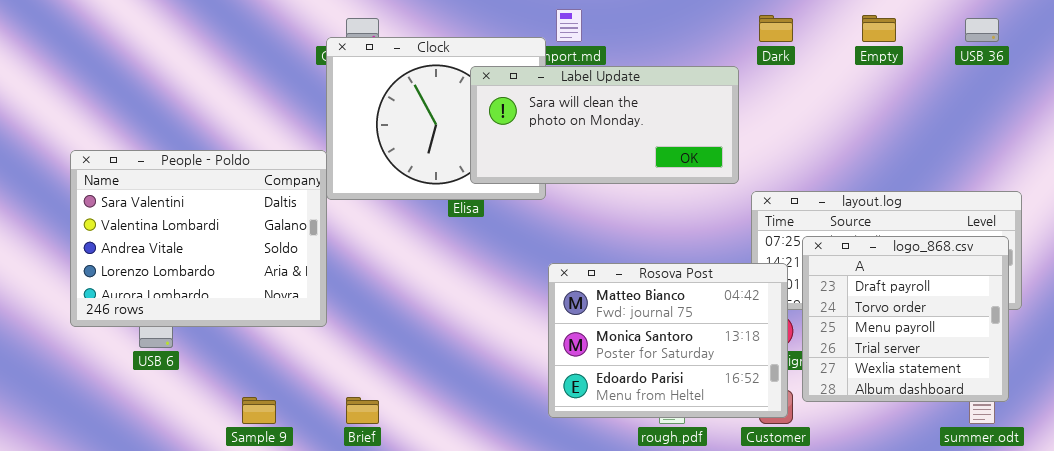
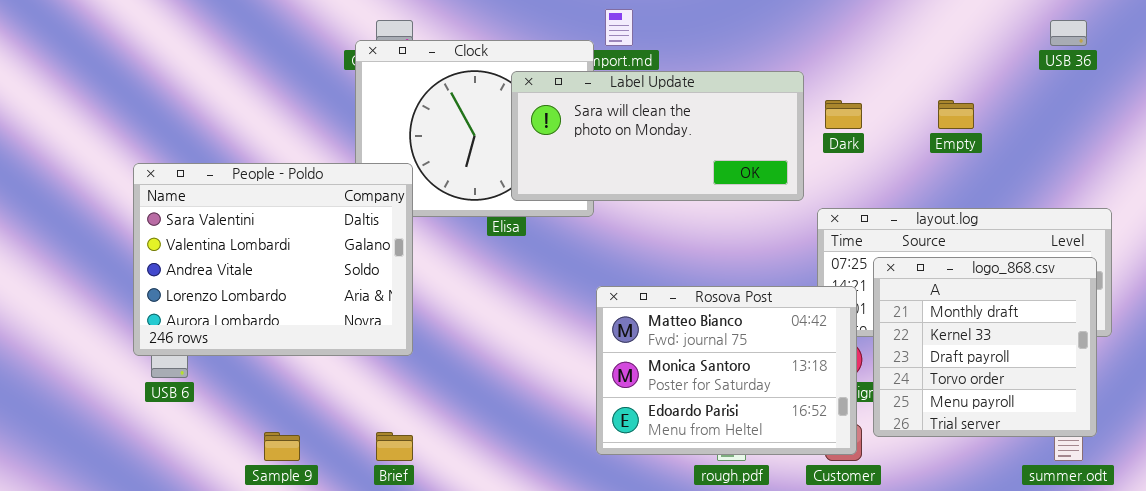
Dark: [759,15,793,42] -> [825,100,862,129], moved
Empty: [862,15,896,42] -> [938,100,974,129], moved
People - Poldo: [70,150,327,327] -> [133,163,413,356], moved
logo_868.csv: [802,236,1009,402] -> [873,257,1097,437], scrolled up 2 rows

